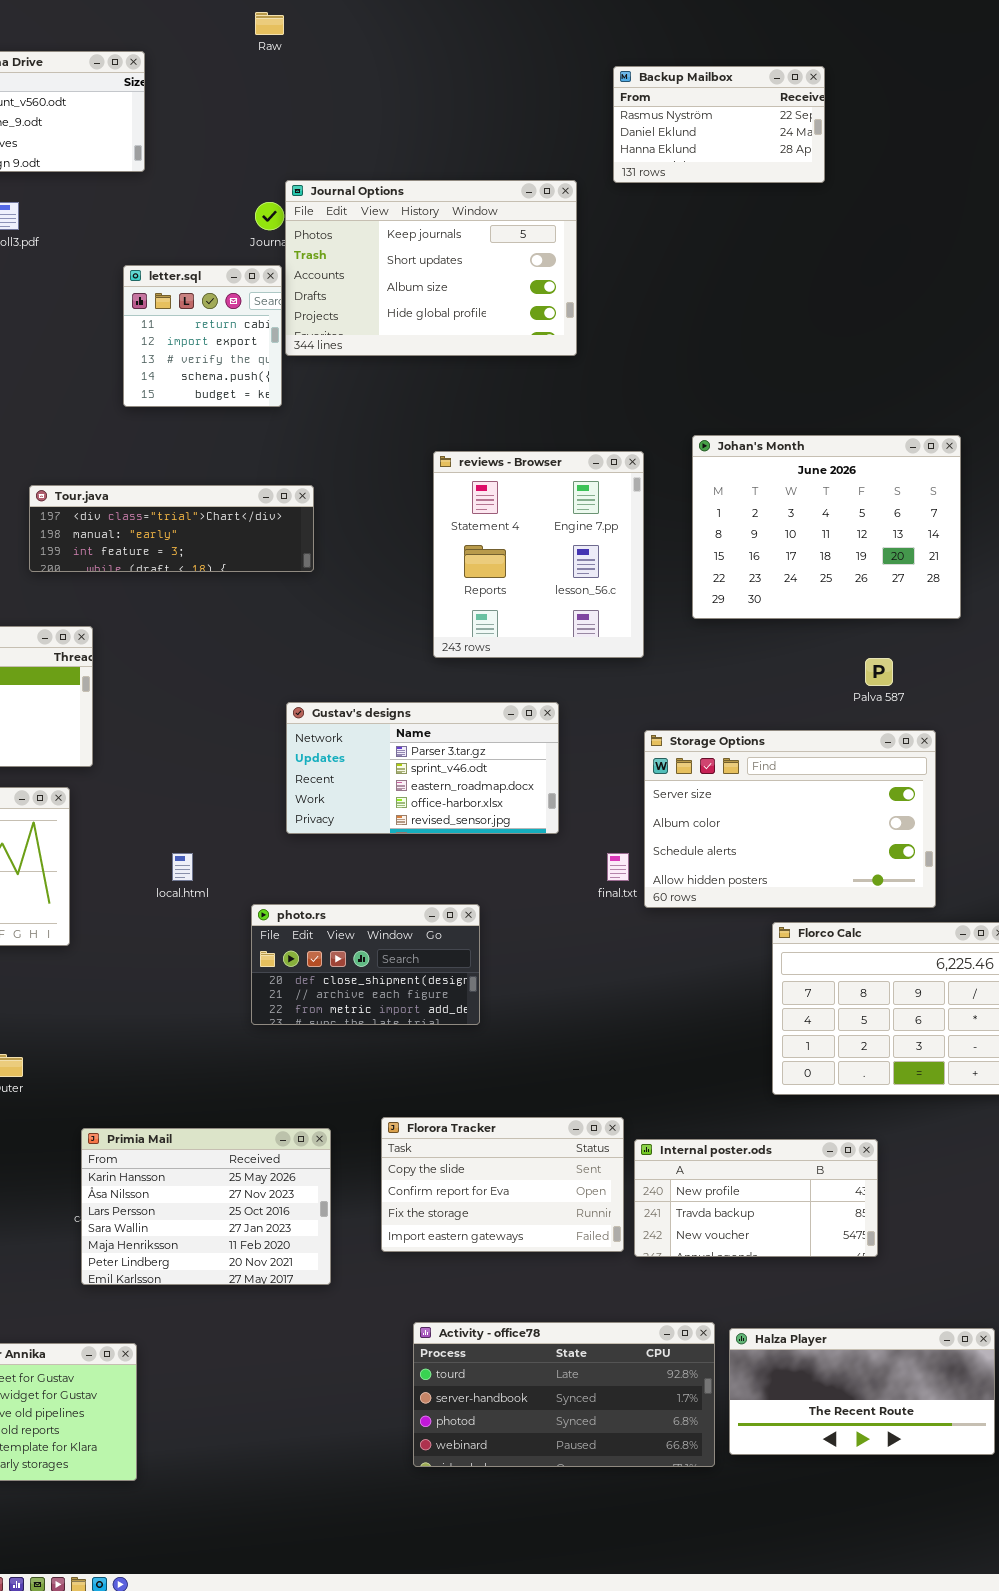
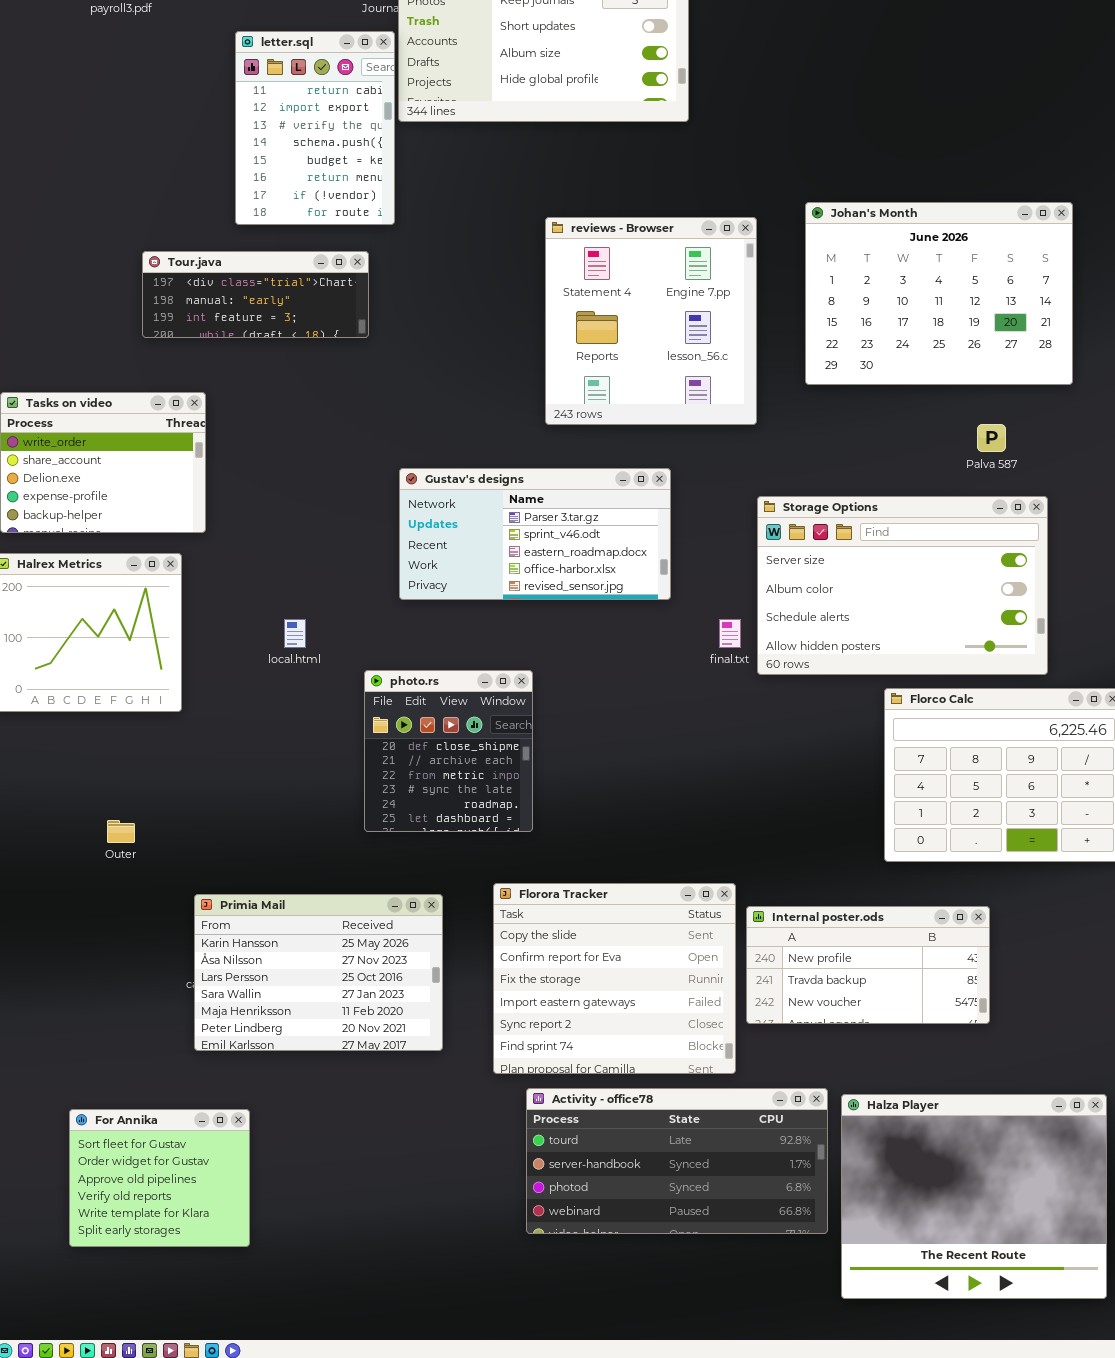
letter.sql: [123,265,282,407] -> [235,31,395,225], resized
Tour.java: [29,485,314,572] -> [142,251,369,338], resized
photo.rs: [251,904,480,1025] -> [364,670,533,832], resized
Florora Tracker: [381,1117,624,1252] -> [493,883,736,1074], resized
Halza Player: [729,1328,995,1455] -> [841,1094,1107,1299], resized

